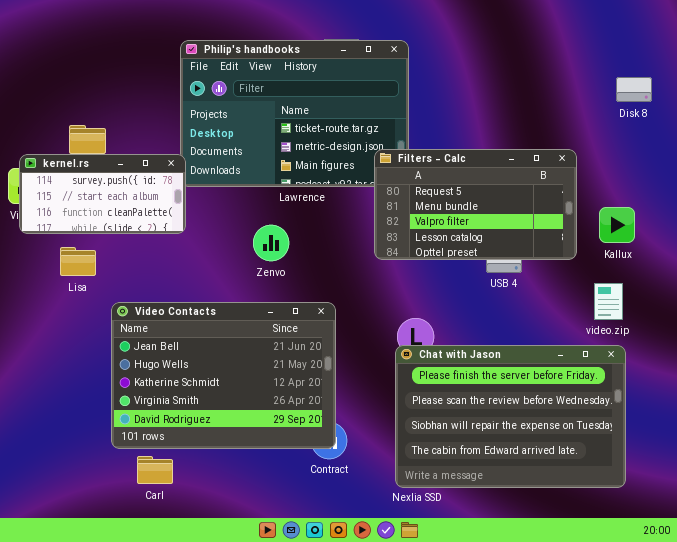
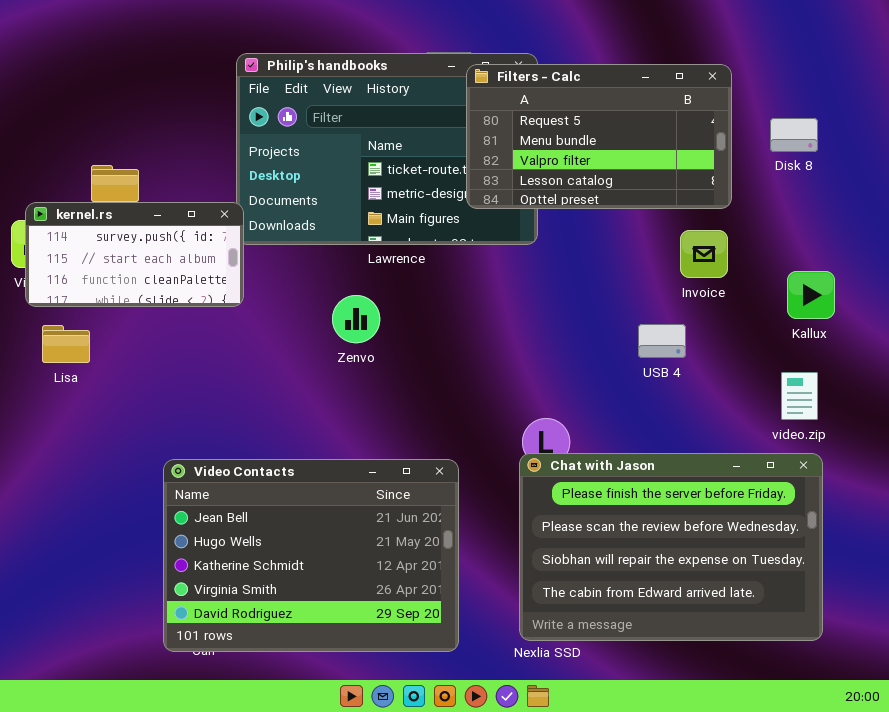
Disk 8: [616,77,652,102] -> [770,118,818,152], moved
Filters - Calc: [374,149,577,260] -> [466,64,732,209], moved
Lisa: [60,247,96,276] -> [42,325,90,363], moved
Video Contacts: [111,302,336,449] -> [163,459,459,652], moved

